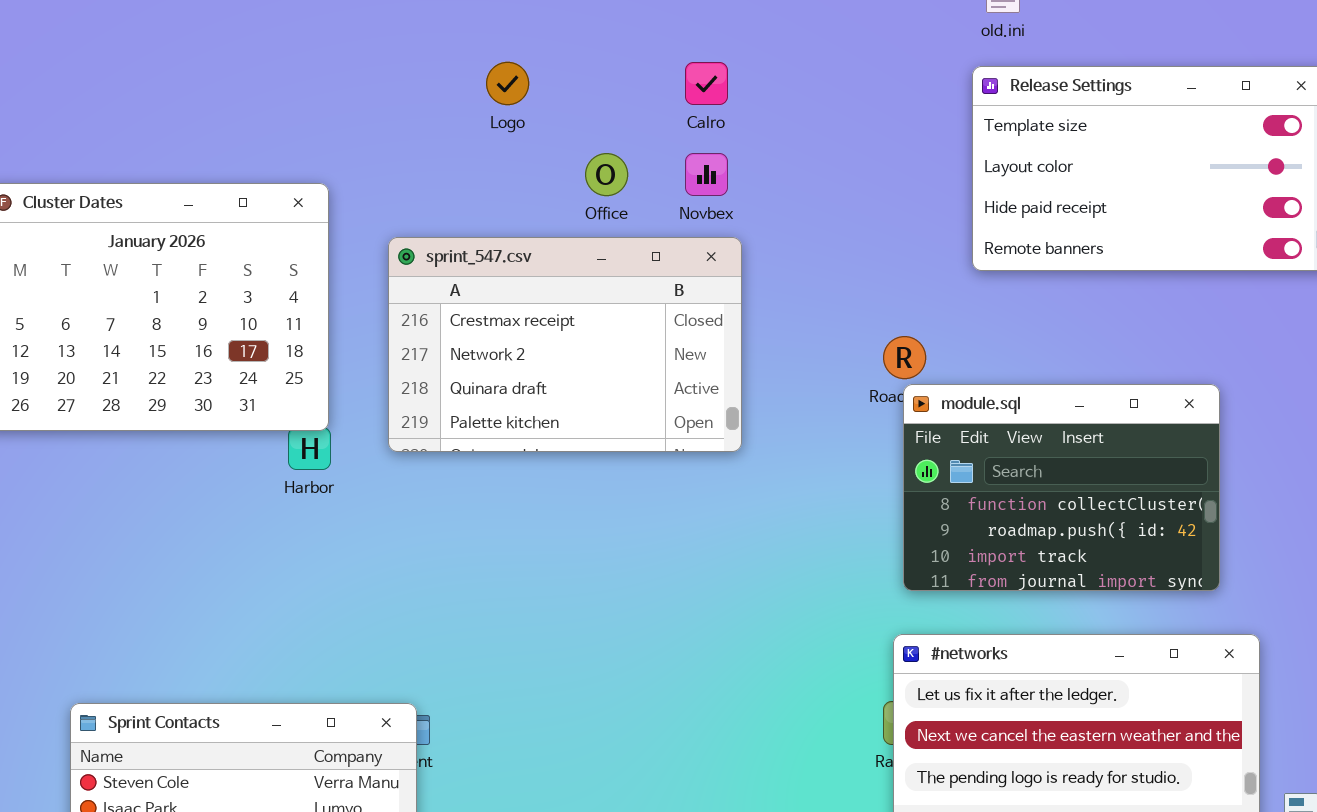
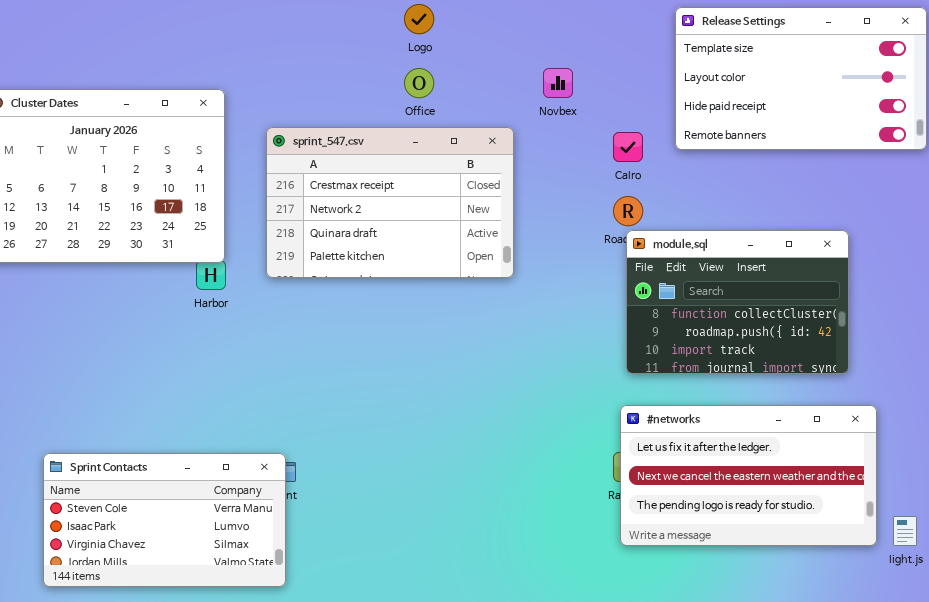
Logo: [486,62,529,105] -> [404,4,434,34], moved
Calro: [685,62,728,105] -> [613,132,643,162], moved
Novbex: [685,153,728,196] -> [543,68,573,98], moved

